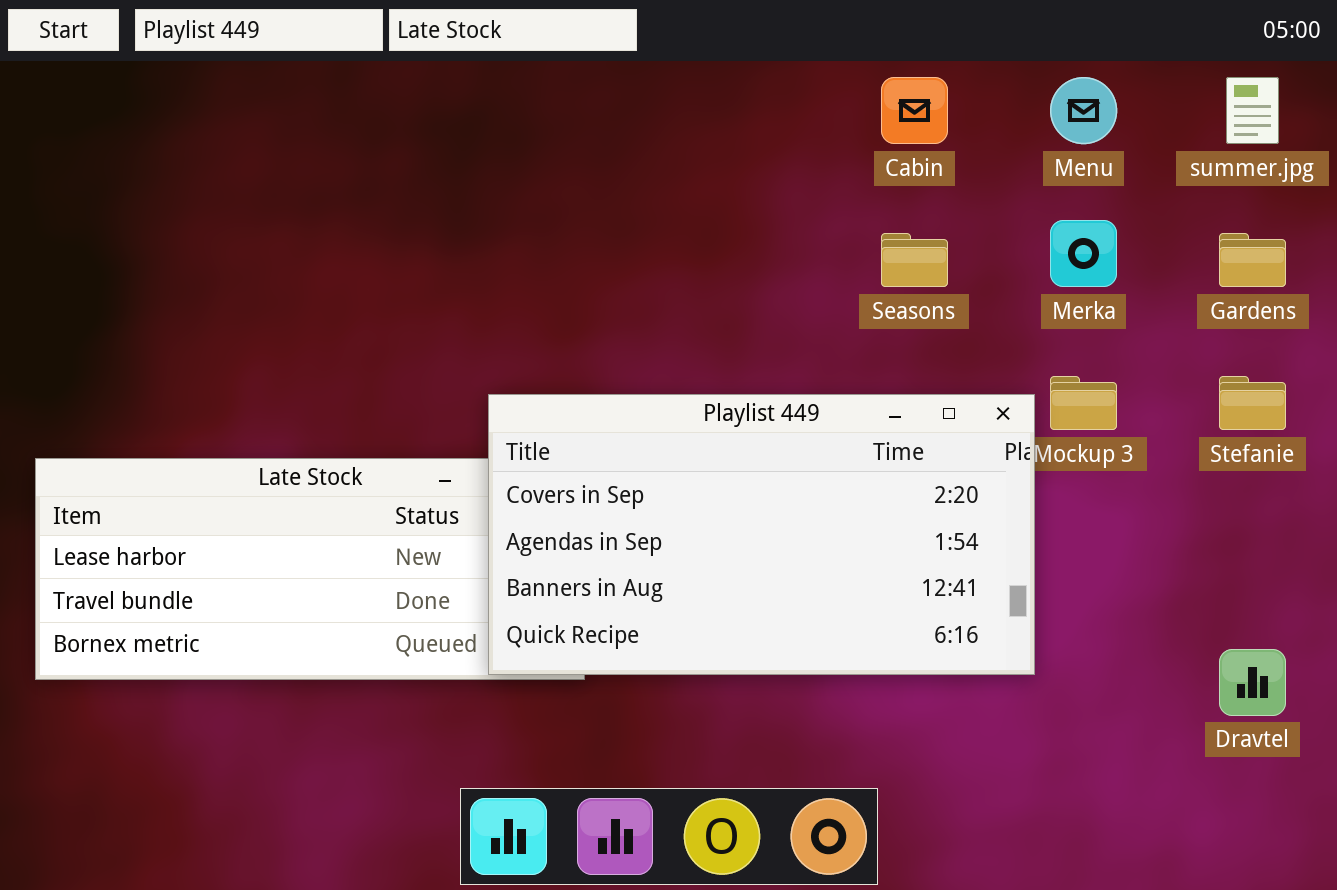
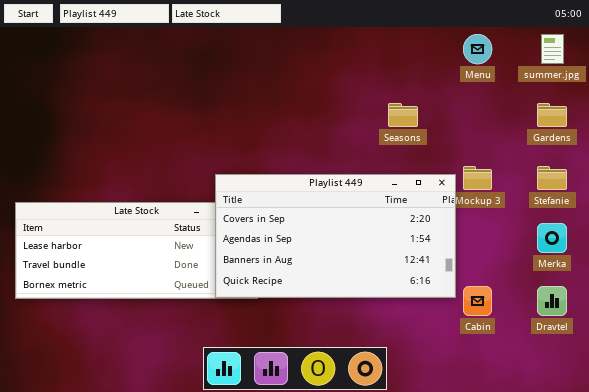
Cabin: [881,77,948,144] -> [463,286,492,316], moved
Merka: [1050,220,1117,287] -> [537,223,567,253], moved

